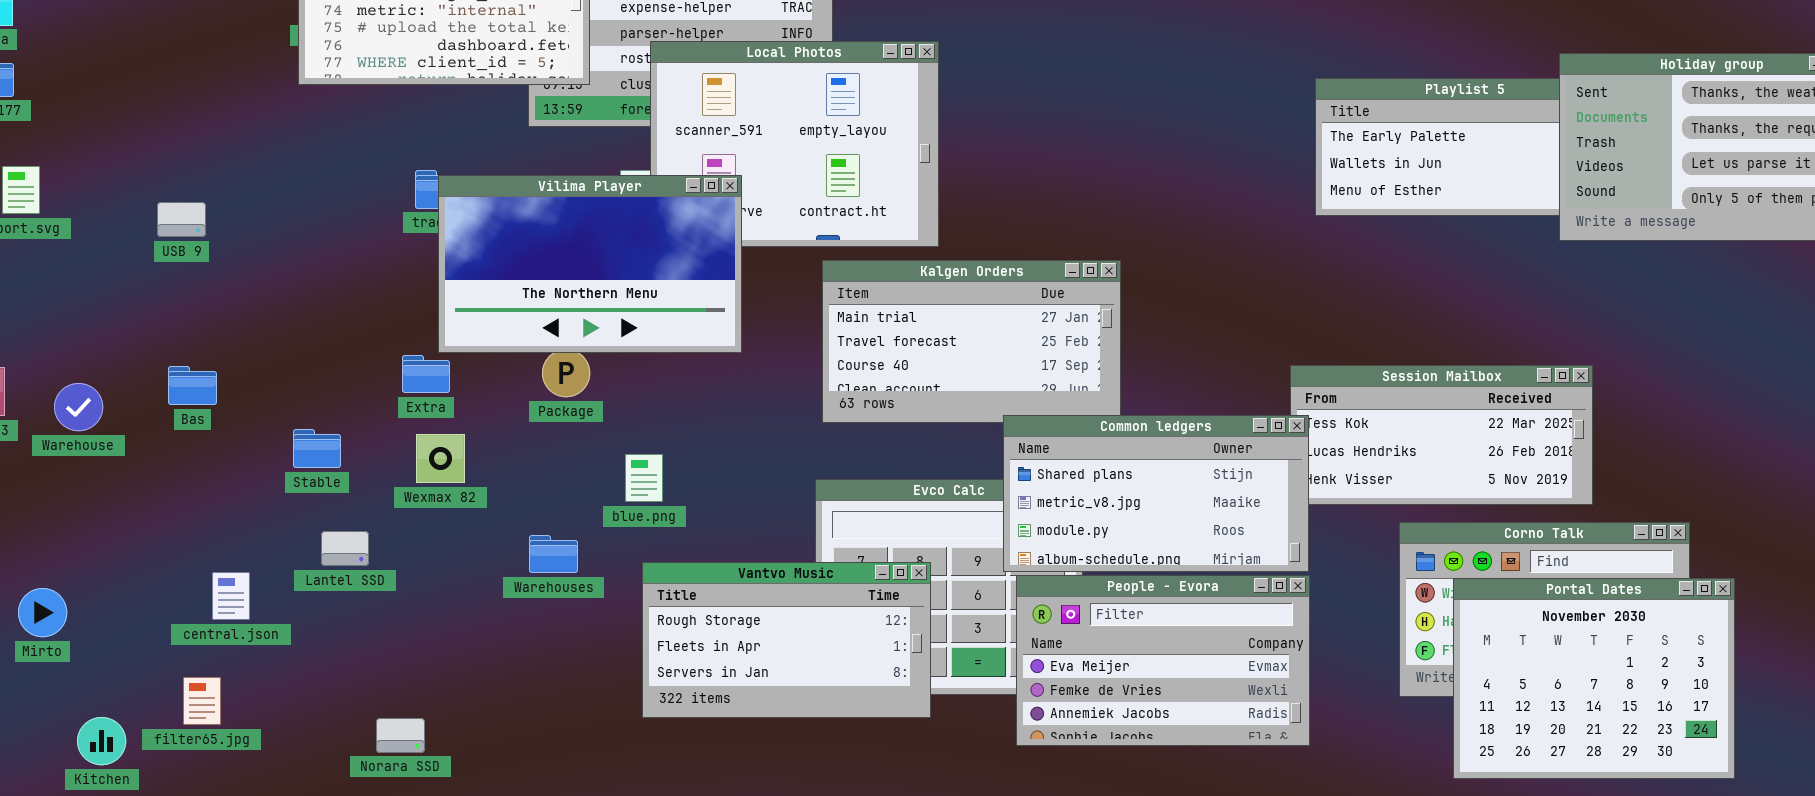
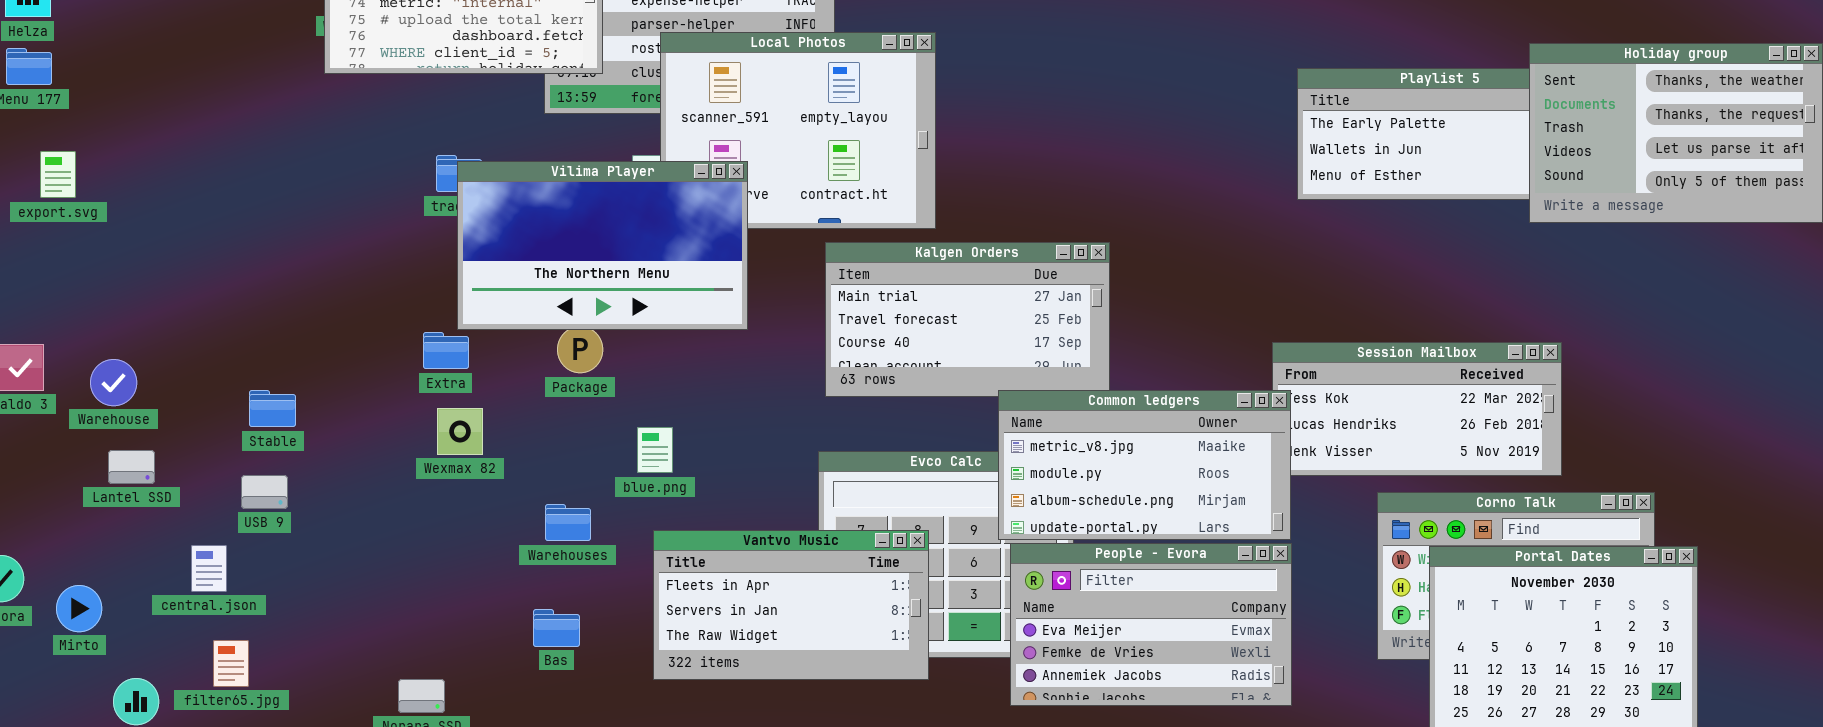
USB 9: [157,202,206,237] -> [241,475,288,509], moved
Bas: [168,366,217,405] -> [533,609,580,647], moved
Common ledgers: [1003,415,1309,572] -> [998,390,1291,540], scrolled down 1 row
Stable: [293,429,341,468] -> [249,390,296,427], moved
Lantel SSD: [321,531,369,566] -> [108,450,155,484], moved
Vantvo Music: [642,562,931,718] -> [653,530,929,680], scrolled down 1 row
central.json: [212,572,250,620] -> [191,545,227,592], moved
Mirto: [18,588,67,637] -> [56,585,102,632], moved

